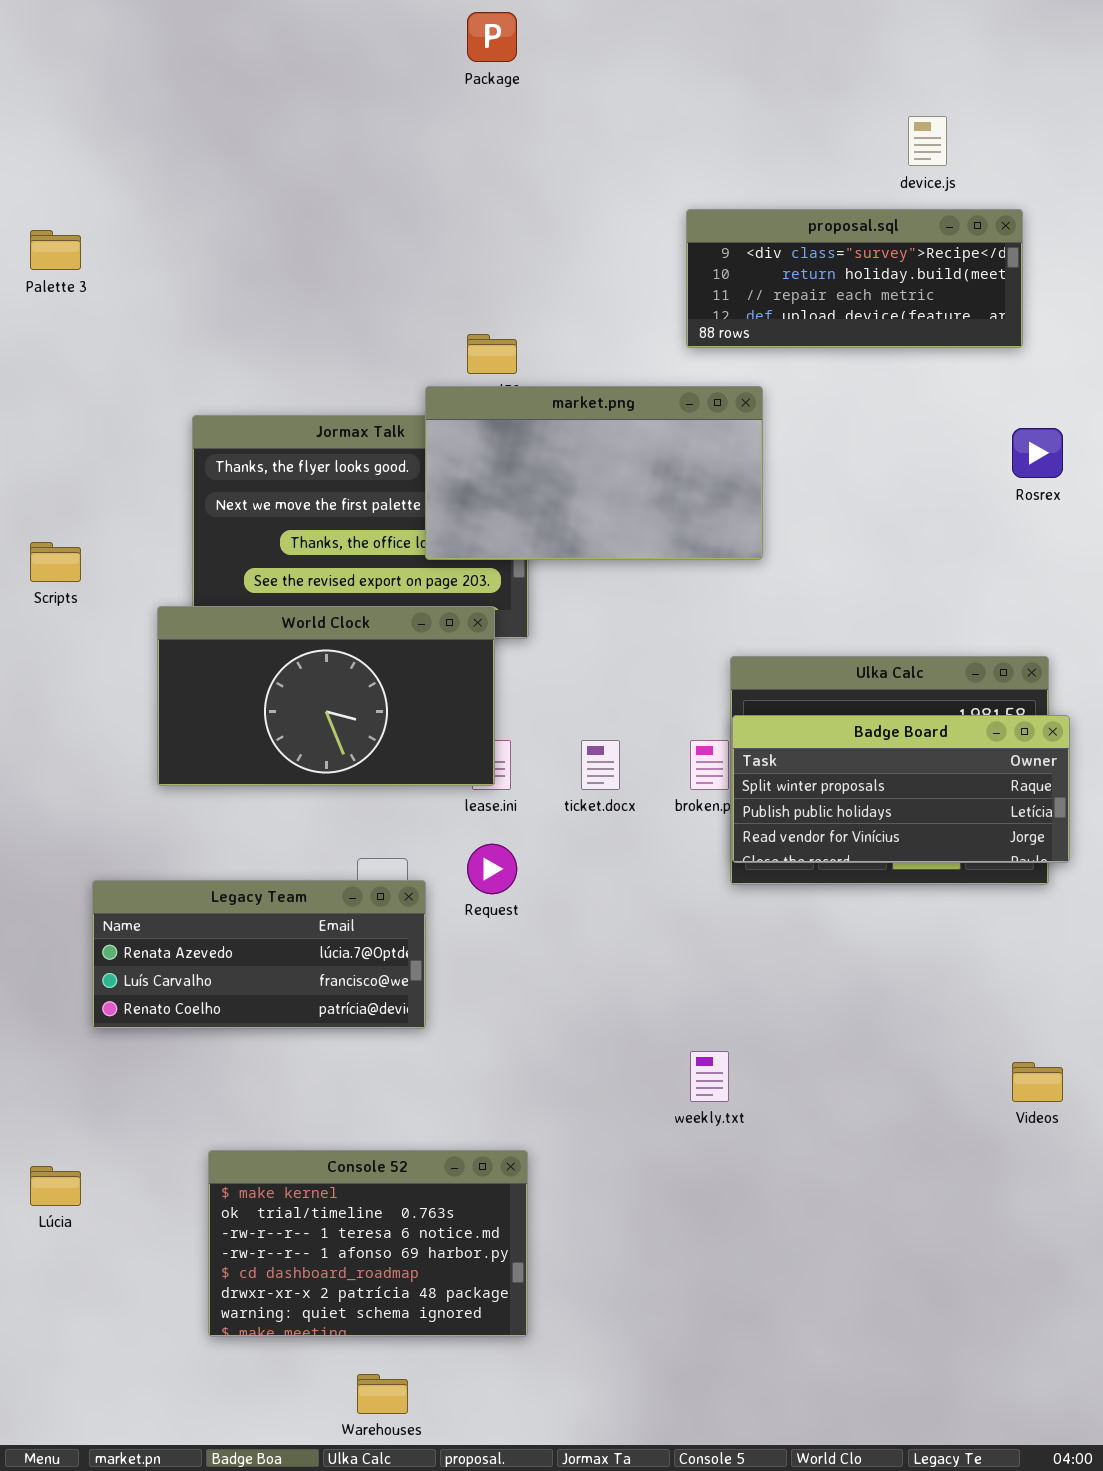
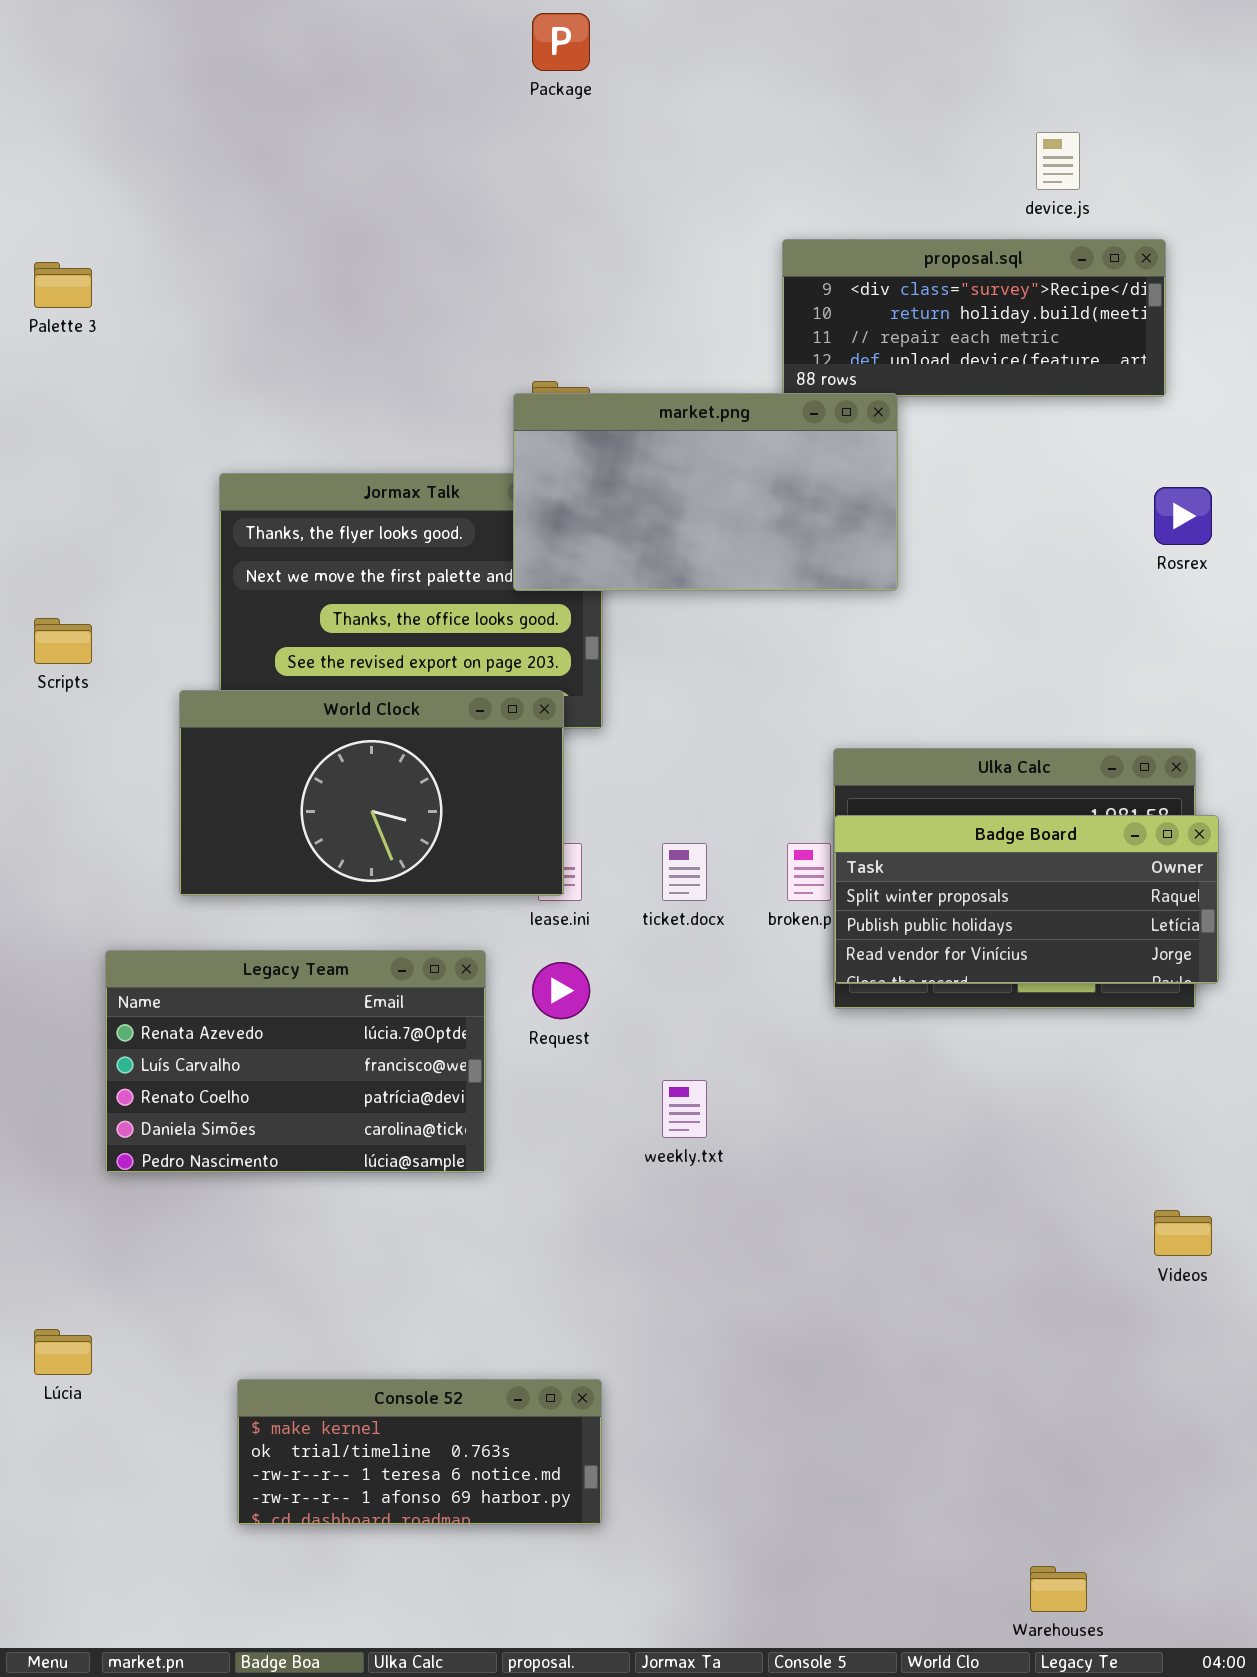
market.png: [425,386,763,560] -> [513,393,898,591], moved
Legacy Team: [92,880,426,1029] -> [105,950,486,1173], resized
weekly.txt: [690,1051,729,1102] -> [662,1080,707,1138], moved
Console 52: [208,1150,528,1337] -> [237,1379,602,1525], resized
Warehouses: [357,1374,408,1414] -> [1030,1566,1087,1612], moved

